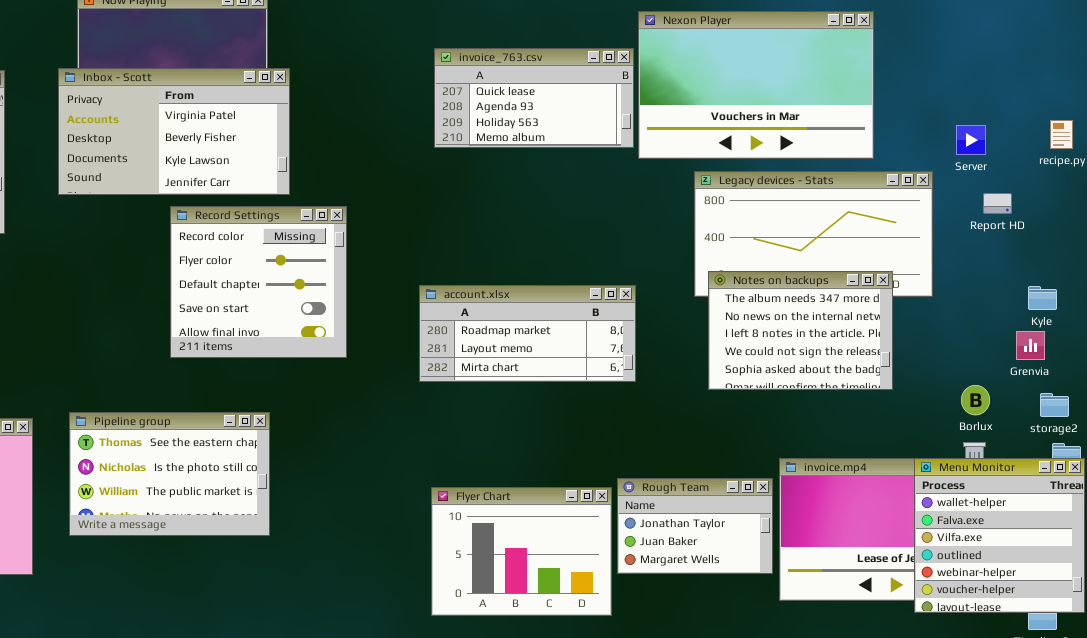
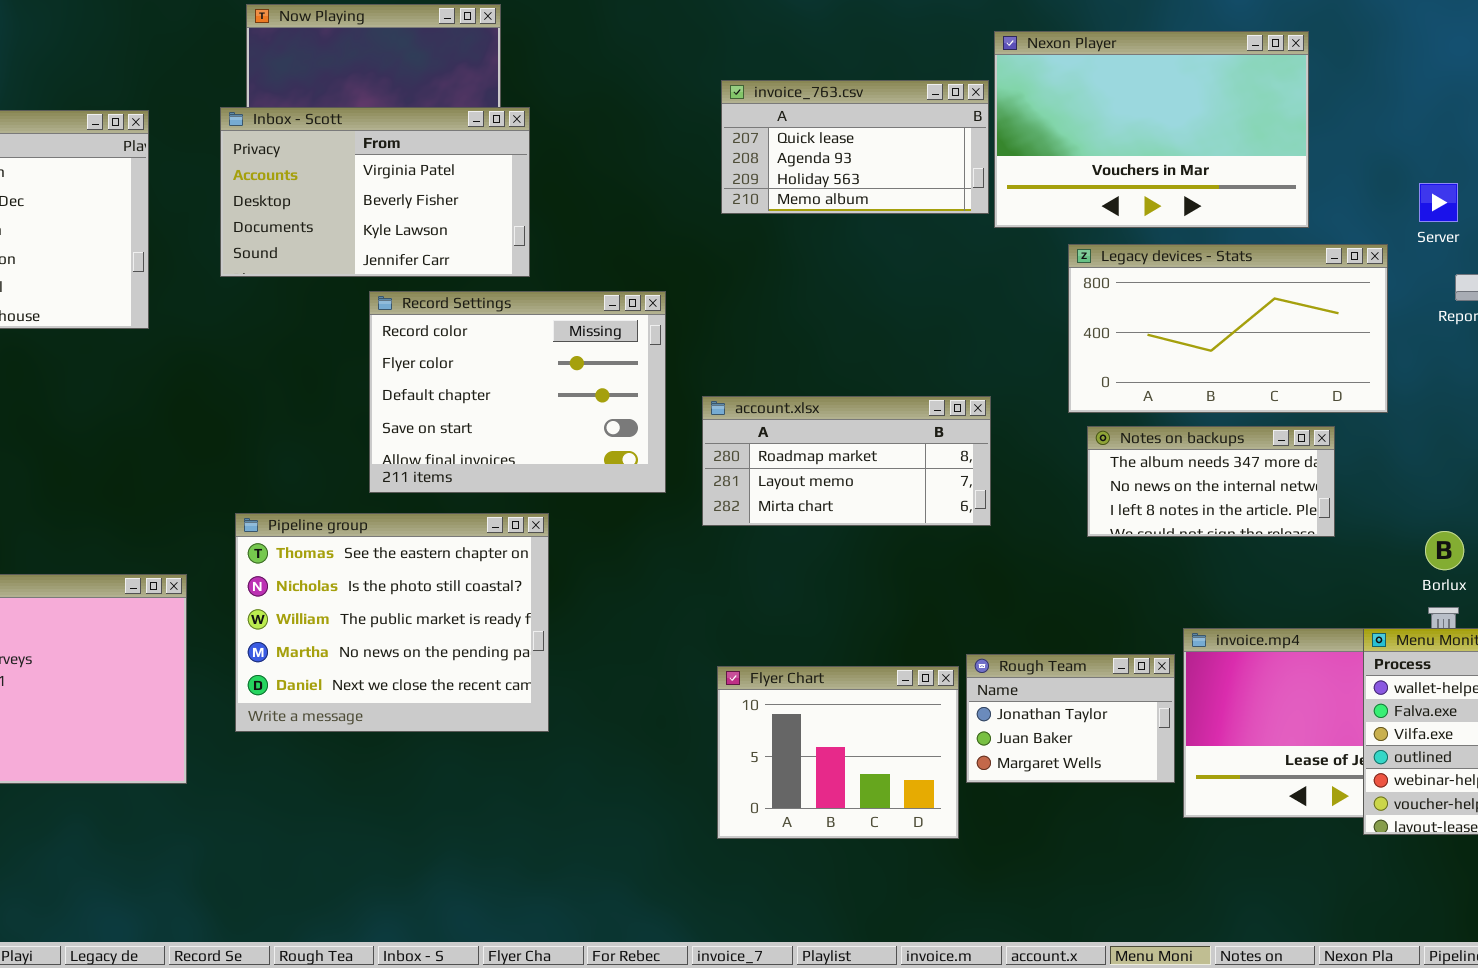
Record Settings: [170,206,347,358] -> [369,291,666,493], resized
Notes on backups: [708,271,893,390] -> [1087,426,1335,537], resized
Pipeline group: [69,412,270,536] -> [235,513,549,732], resized

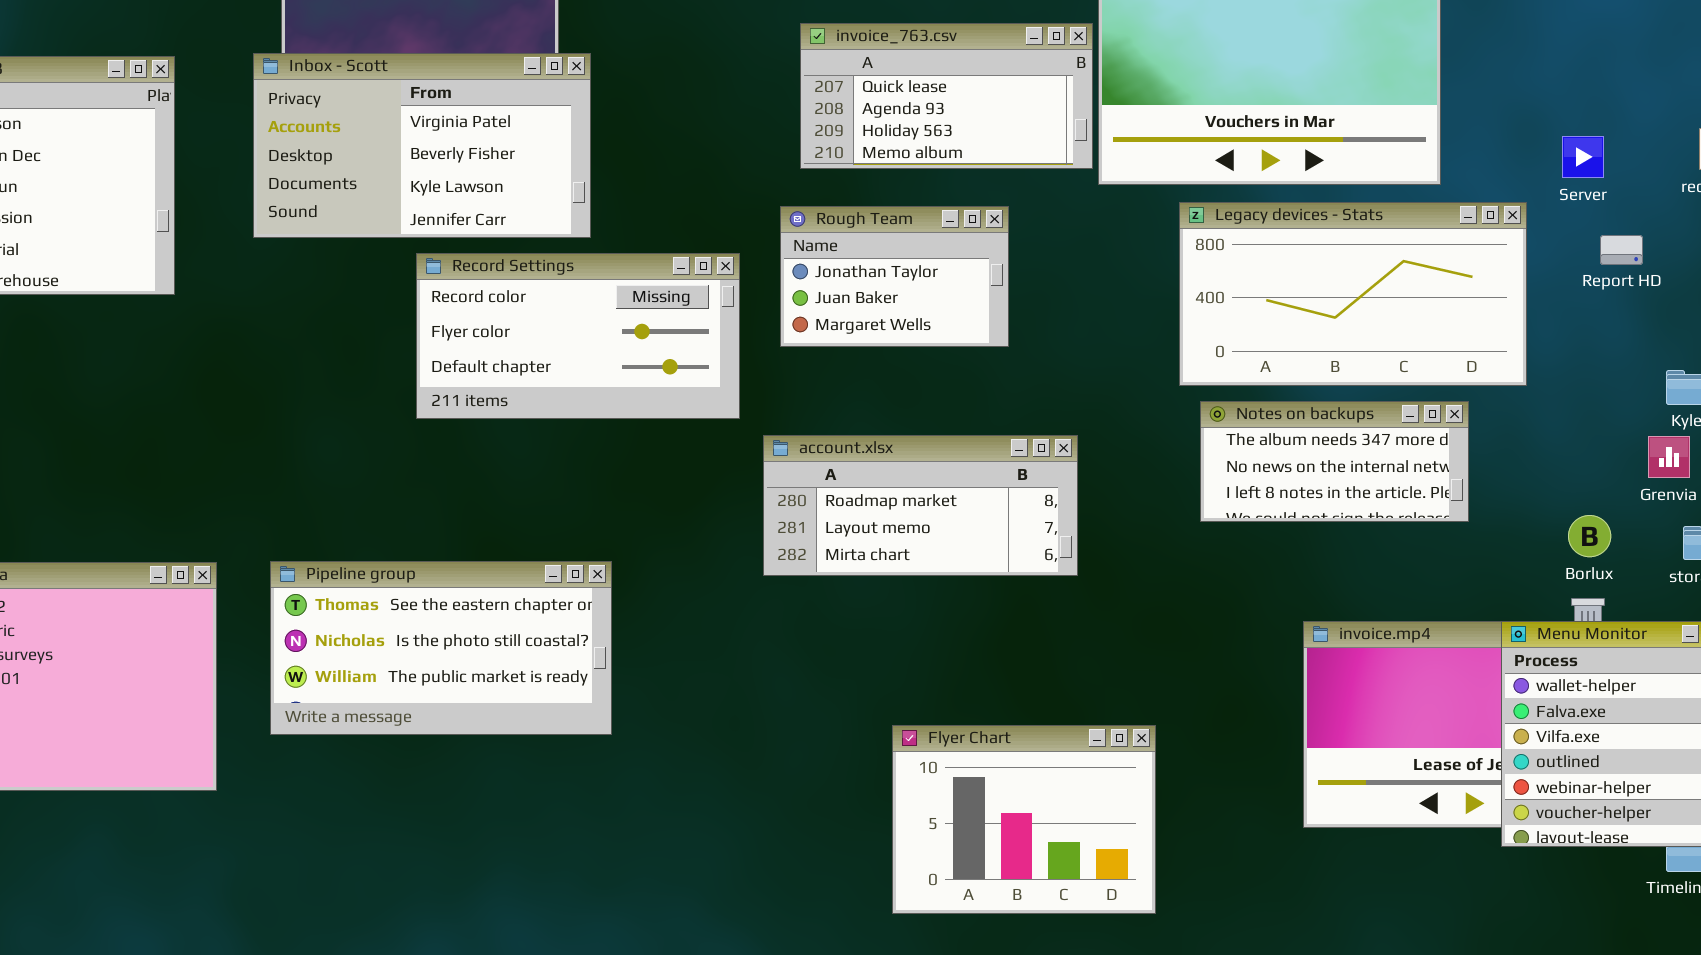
Record Settings: [369,291,666,493] -> [416,253,740,419], resized
account.xlsx: [702,396,991,526] -> [763,435,1078,576], moved
Pipeline group: [235,513,549,732] -> [270,561,612,735], resized
Rough Team: [966,654,1175,783] -> [780,206,1009,347], moved
Flyer Chart: [717,666,959,839] -> [892,725,1156,914], moved

